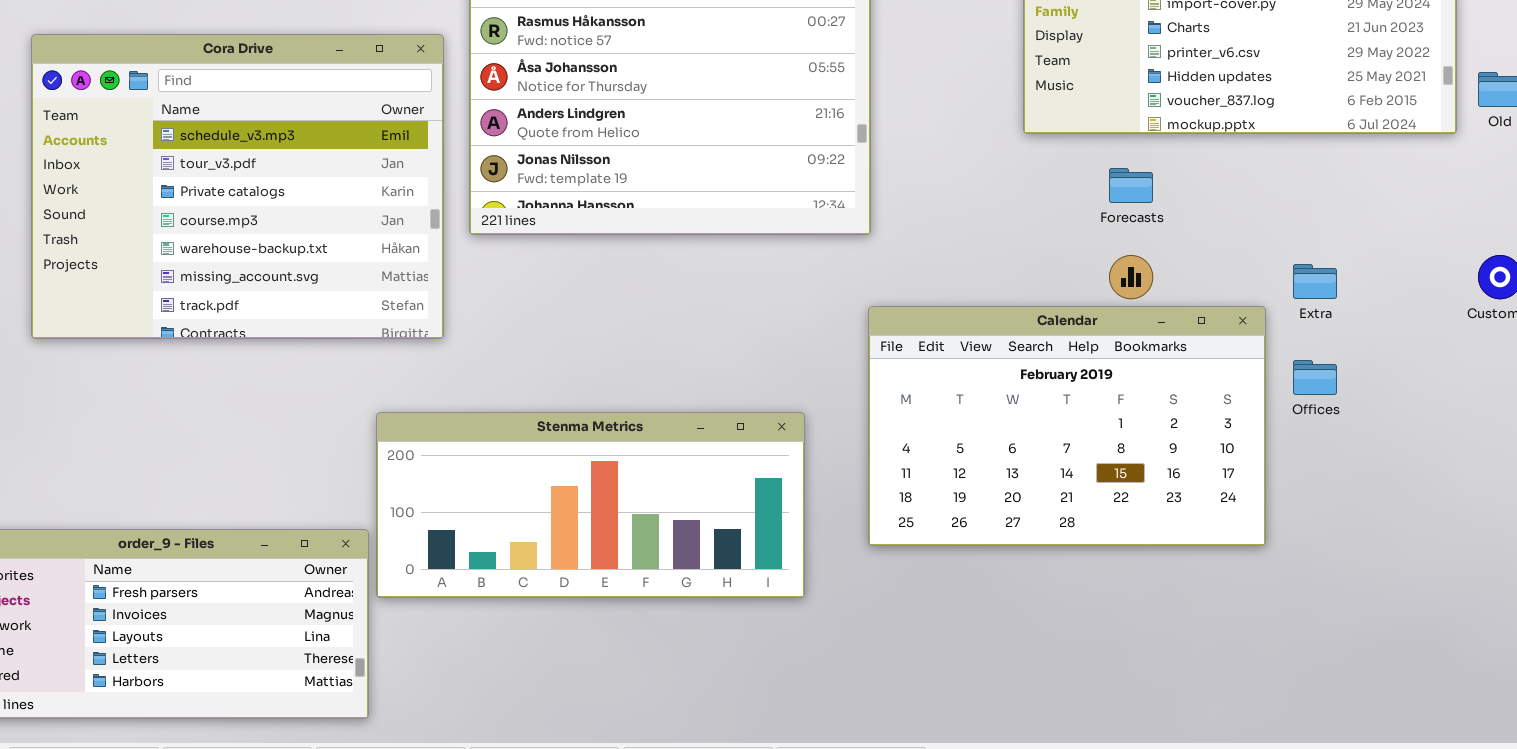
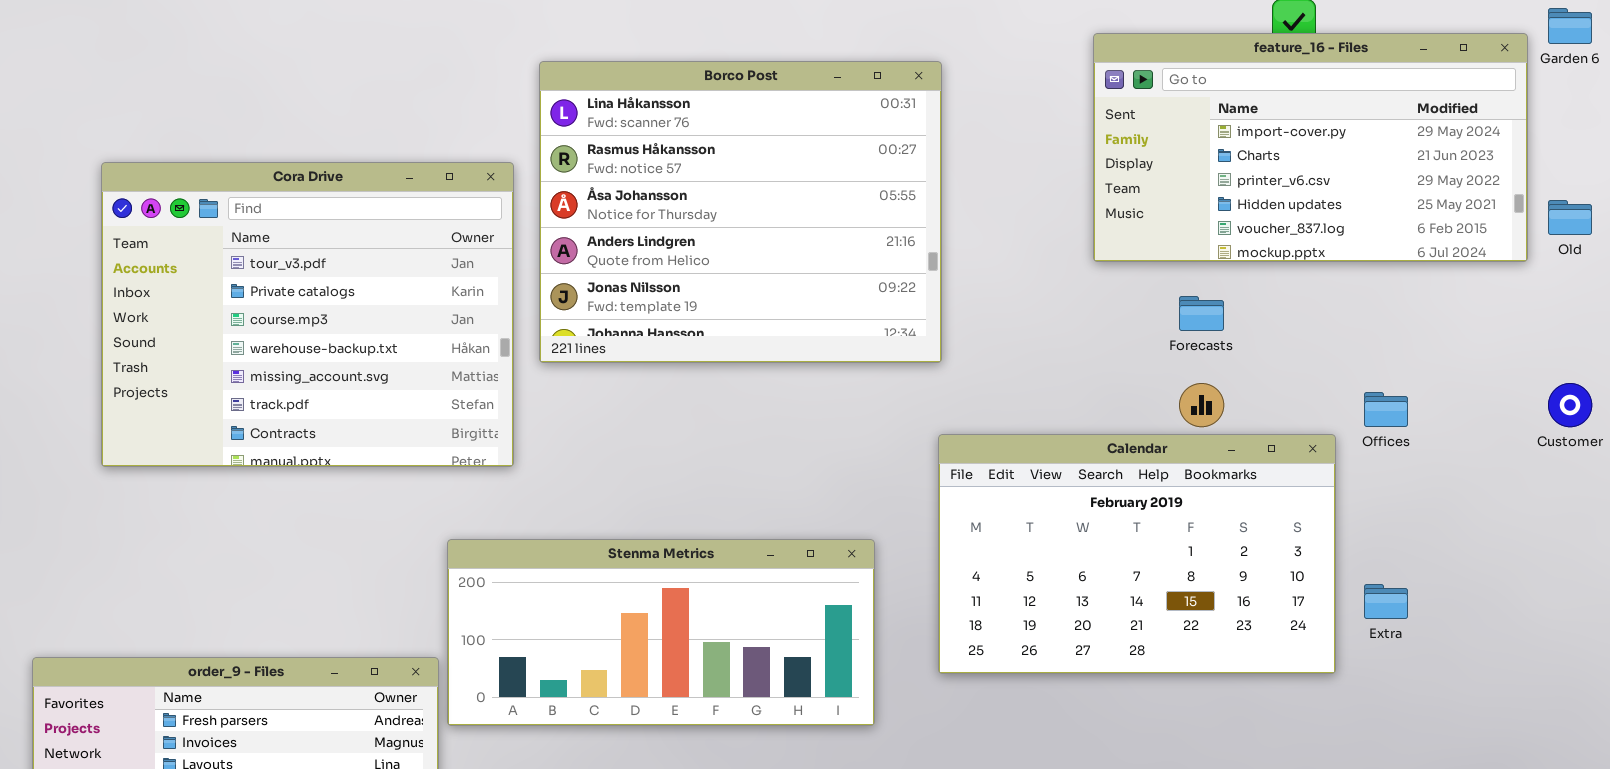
Cora Drive: [31,34,444,339] -> [101,162,514,467], scrolled down 1 row
Extra: [1293,264,1337,299] -> [1364,584,1408,619], moved
Offices: [1293,360,1337,395] -> [1364,392,1408,427], moved

